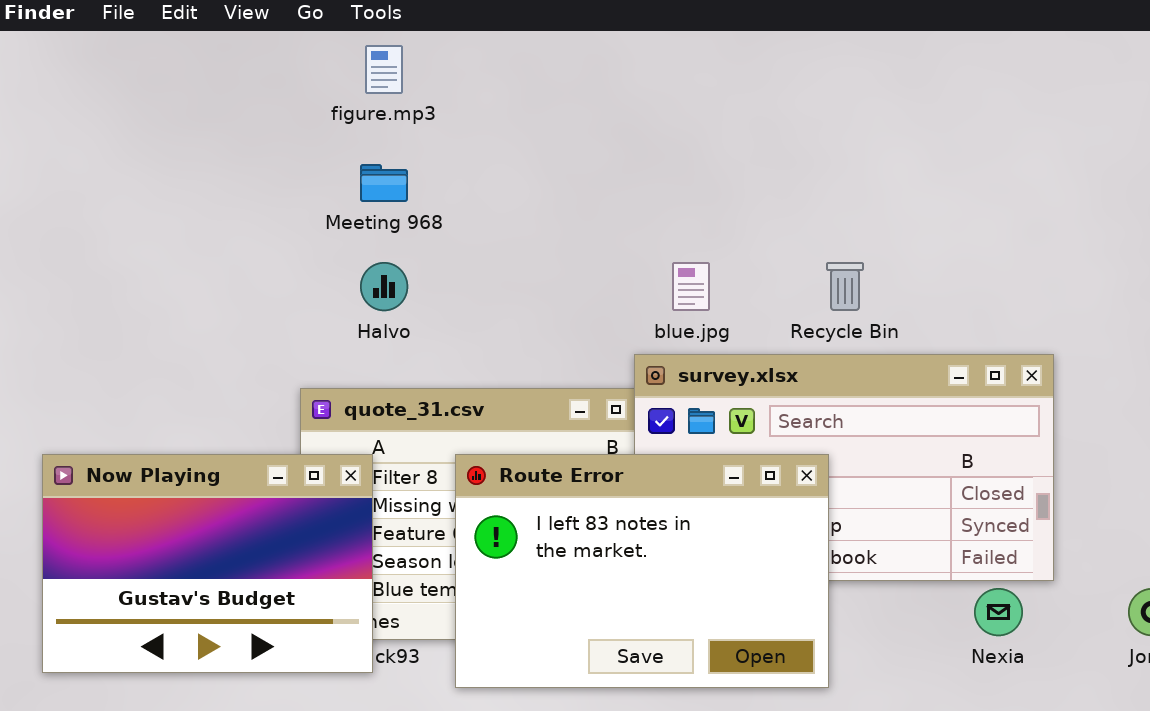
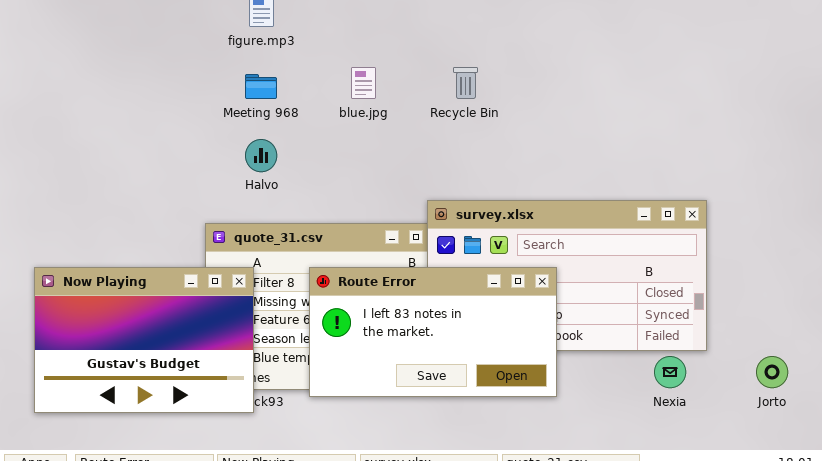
blue.jpg: [672,262,710,311] -> [351,67,376,99], moved
Recycle Bin: [826,262,864,311] -> [453,67,478,99], moved
Route Error: [455,454,829,688] -> [309,267,557,397], resized

